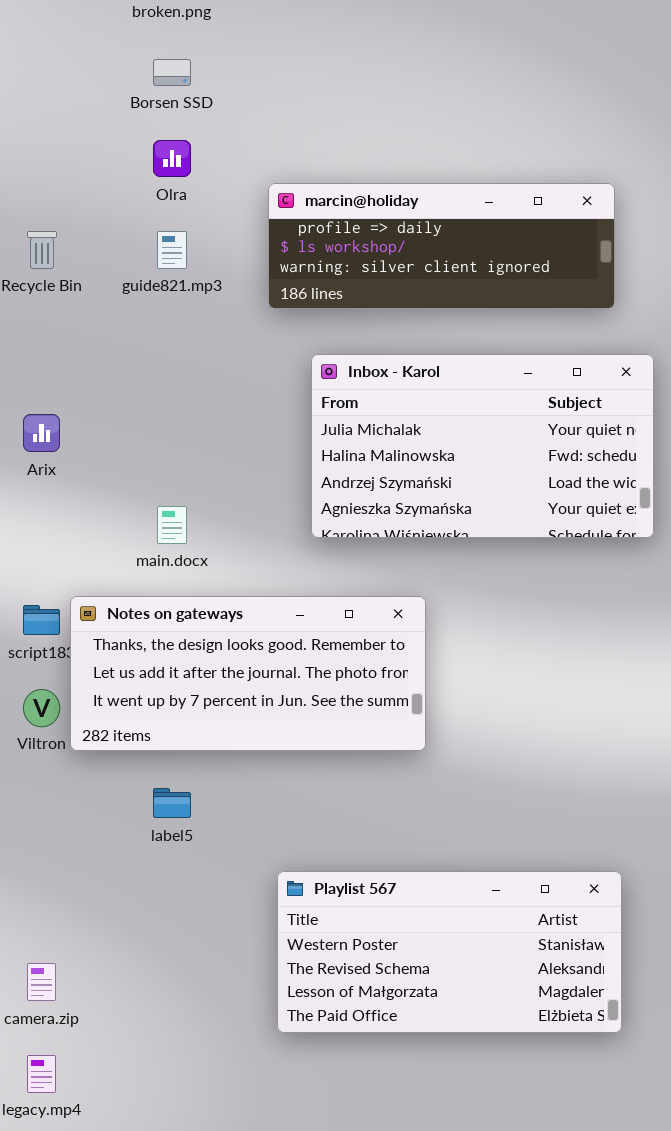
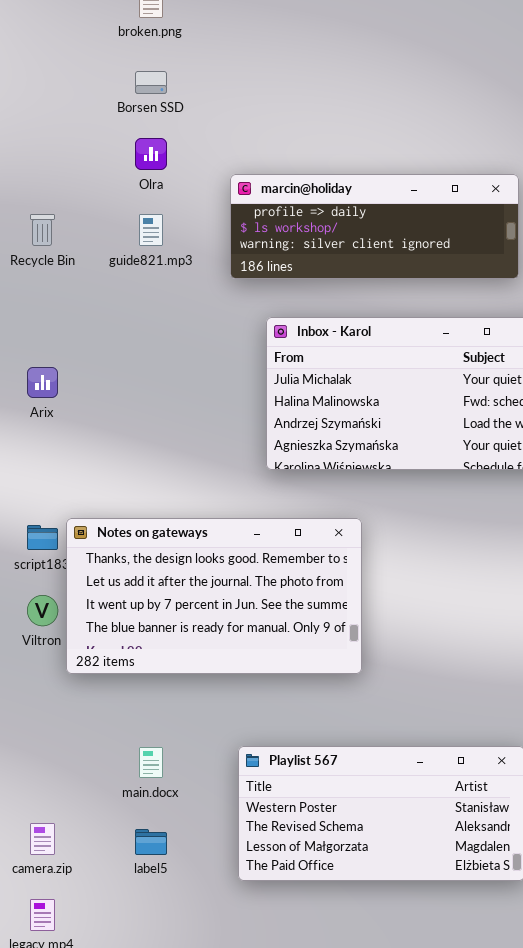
main.docx: [157,506,187,544] -> [139,747,163,778], moved
Notes on gateways: [70,596,426,751] -> [66,518,362,674], resized
label5: [153,788,191,818] -> [135,829,167,855], moved

